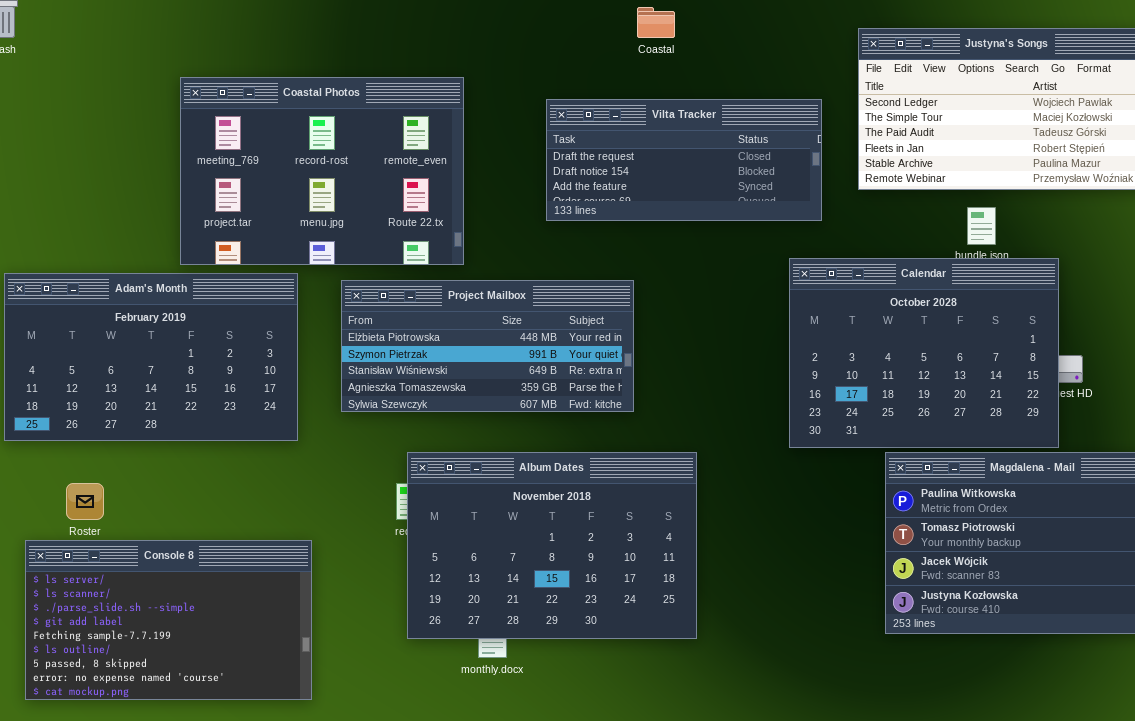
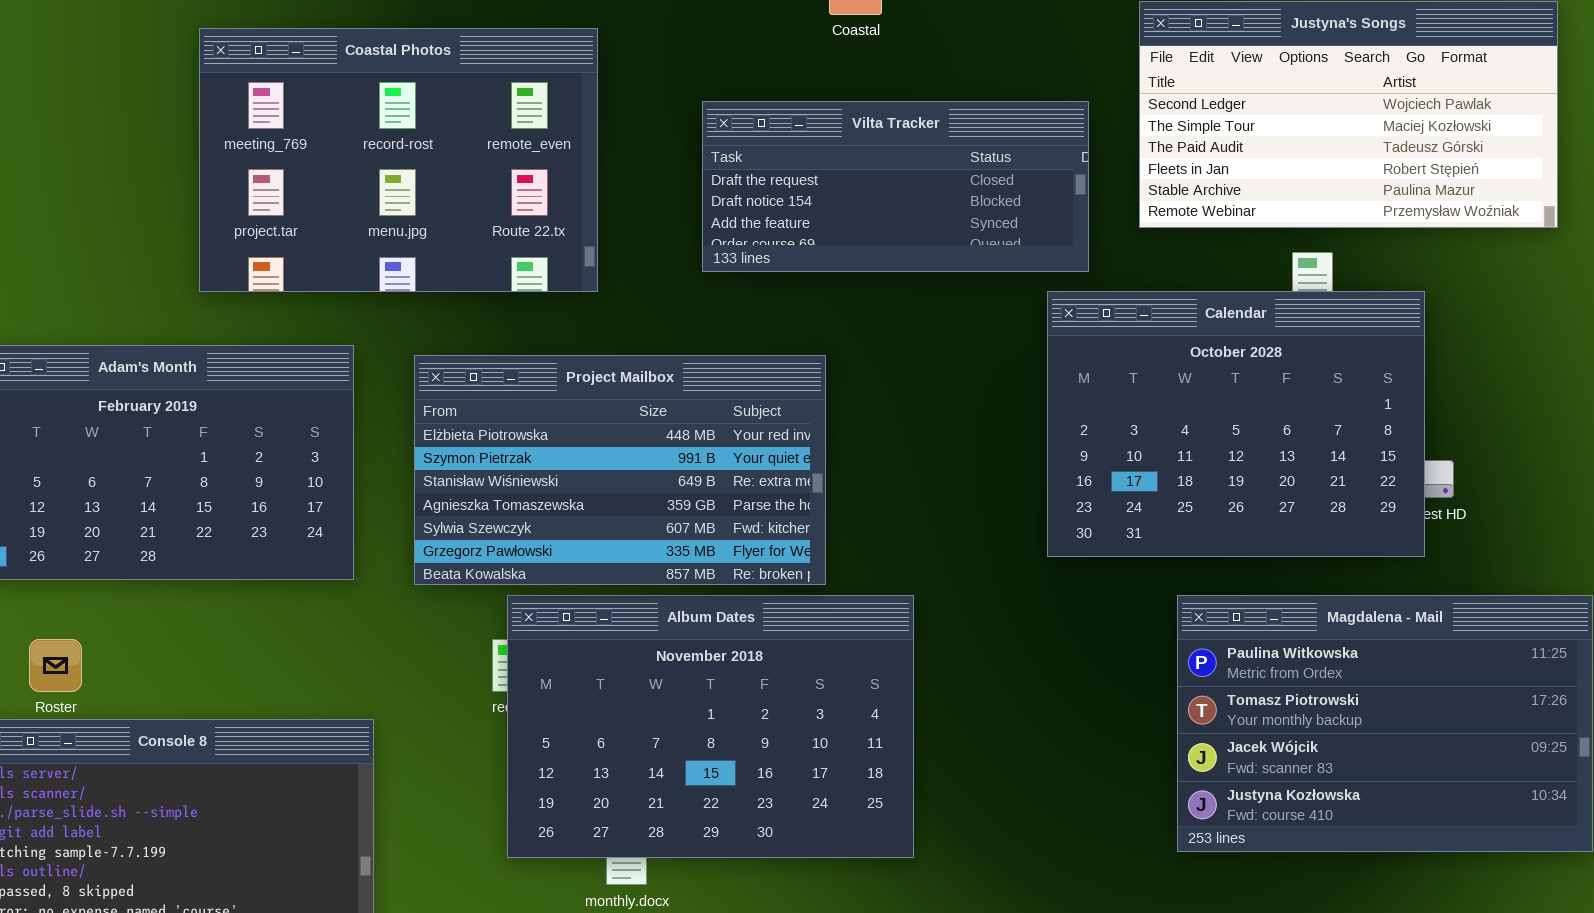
Coastal Photos: [180,77,464,265] -> [199,28,598,292], moved
Calendar: [789,258,1059,448] -> [1047,291,1425,557], moved
Project Mailbox: [341,280,634,412] -> [414,355,826,585], resized

